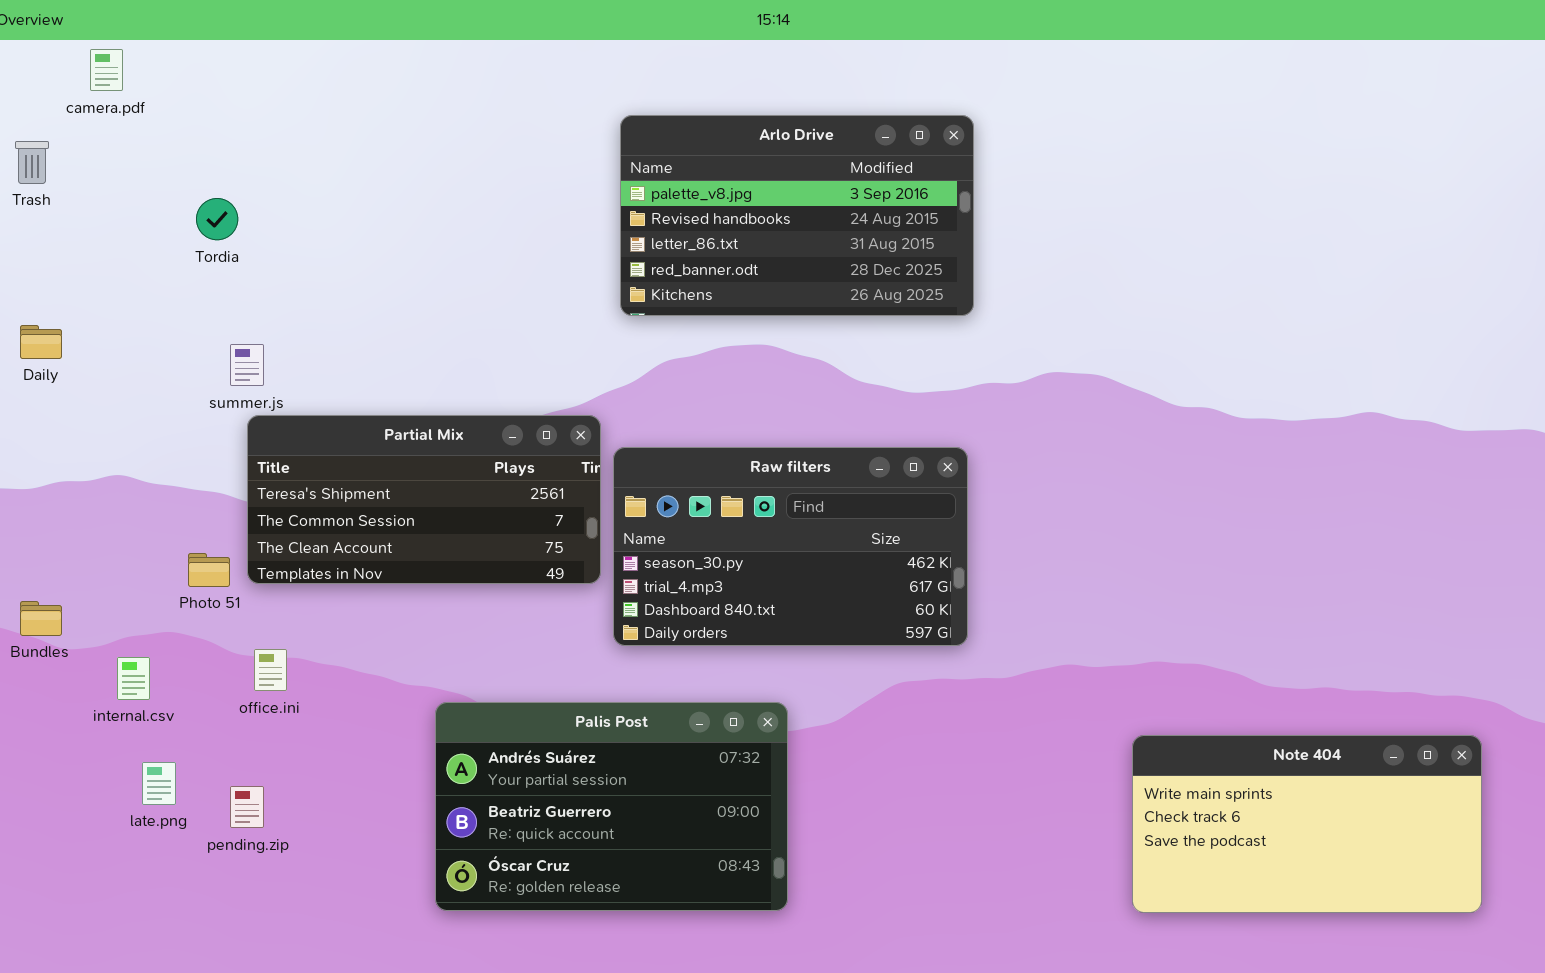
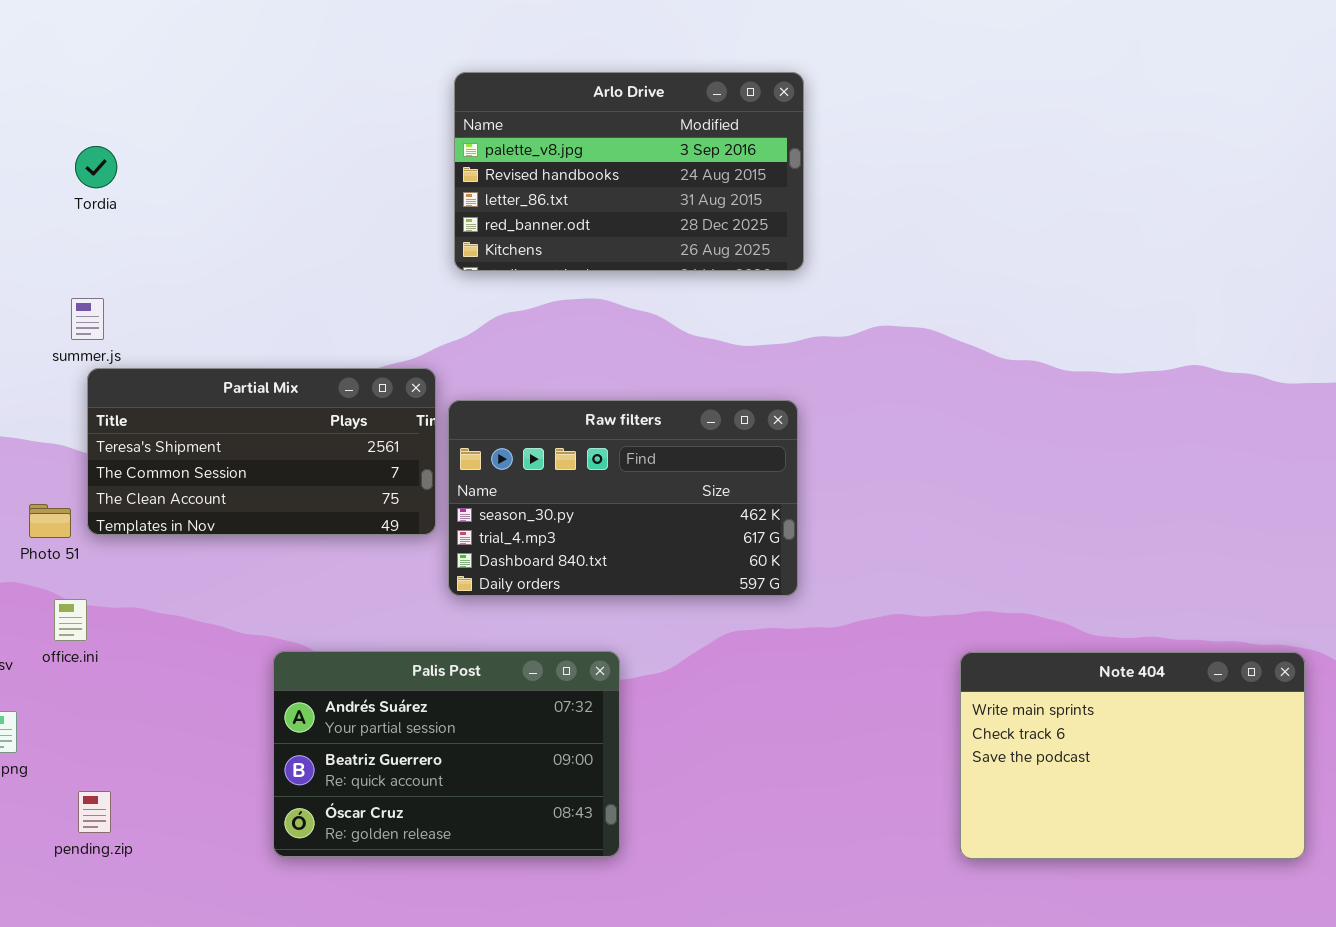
Tordia: [196,198,238,240] -> [75,146,117,188], moved
office.ini: [254,649,287,691] -> [54,599,87,641], moved
Note 404: [1132,735,1482,913] -> [960,652,1305,859], resized
pending.zip: [230,786,264,828] -> [78,791,111,833], moved

